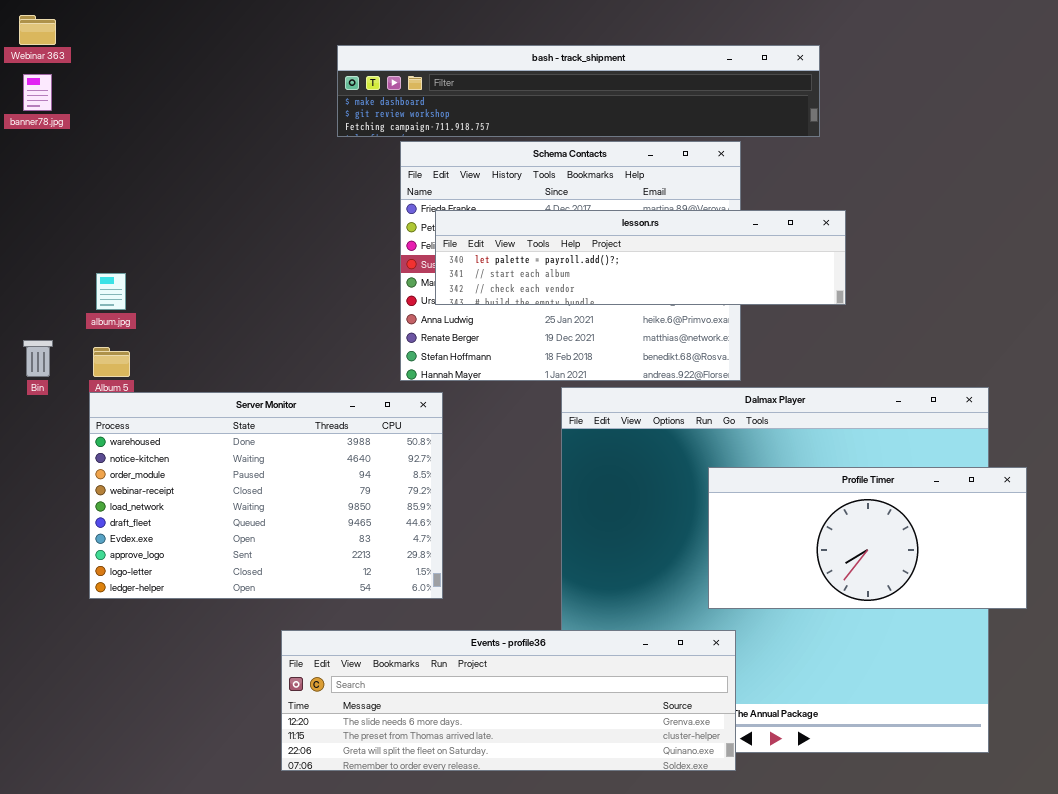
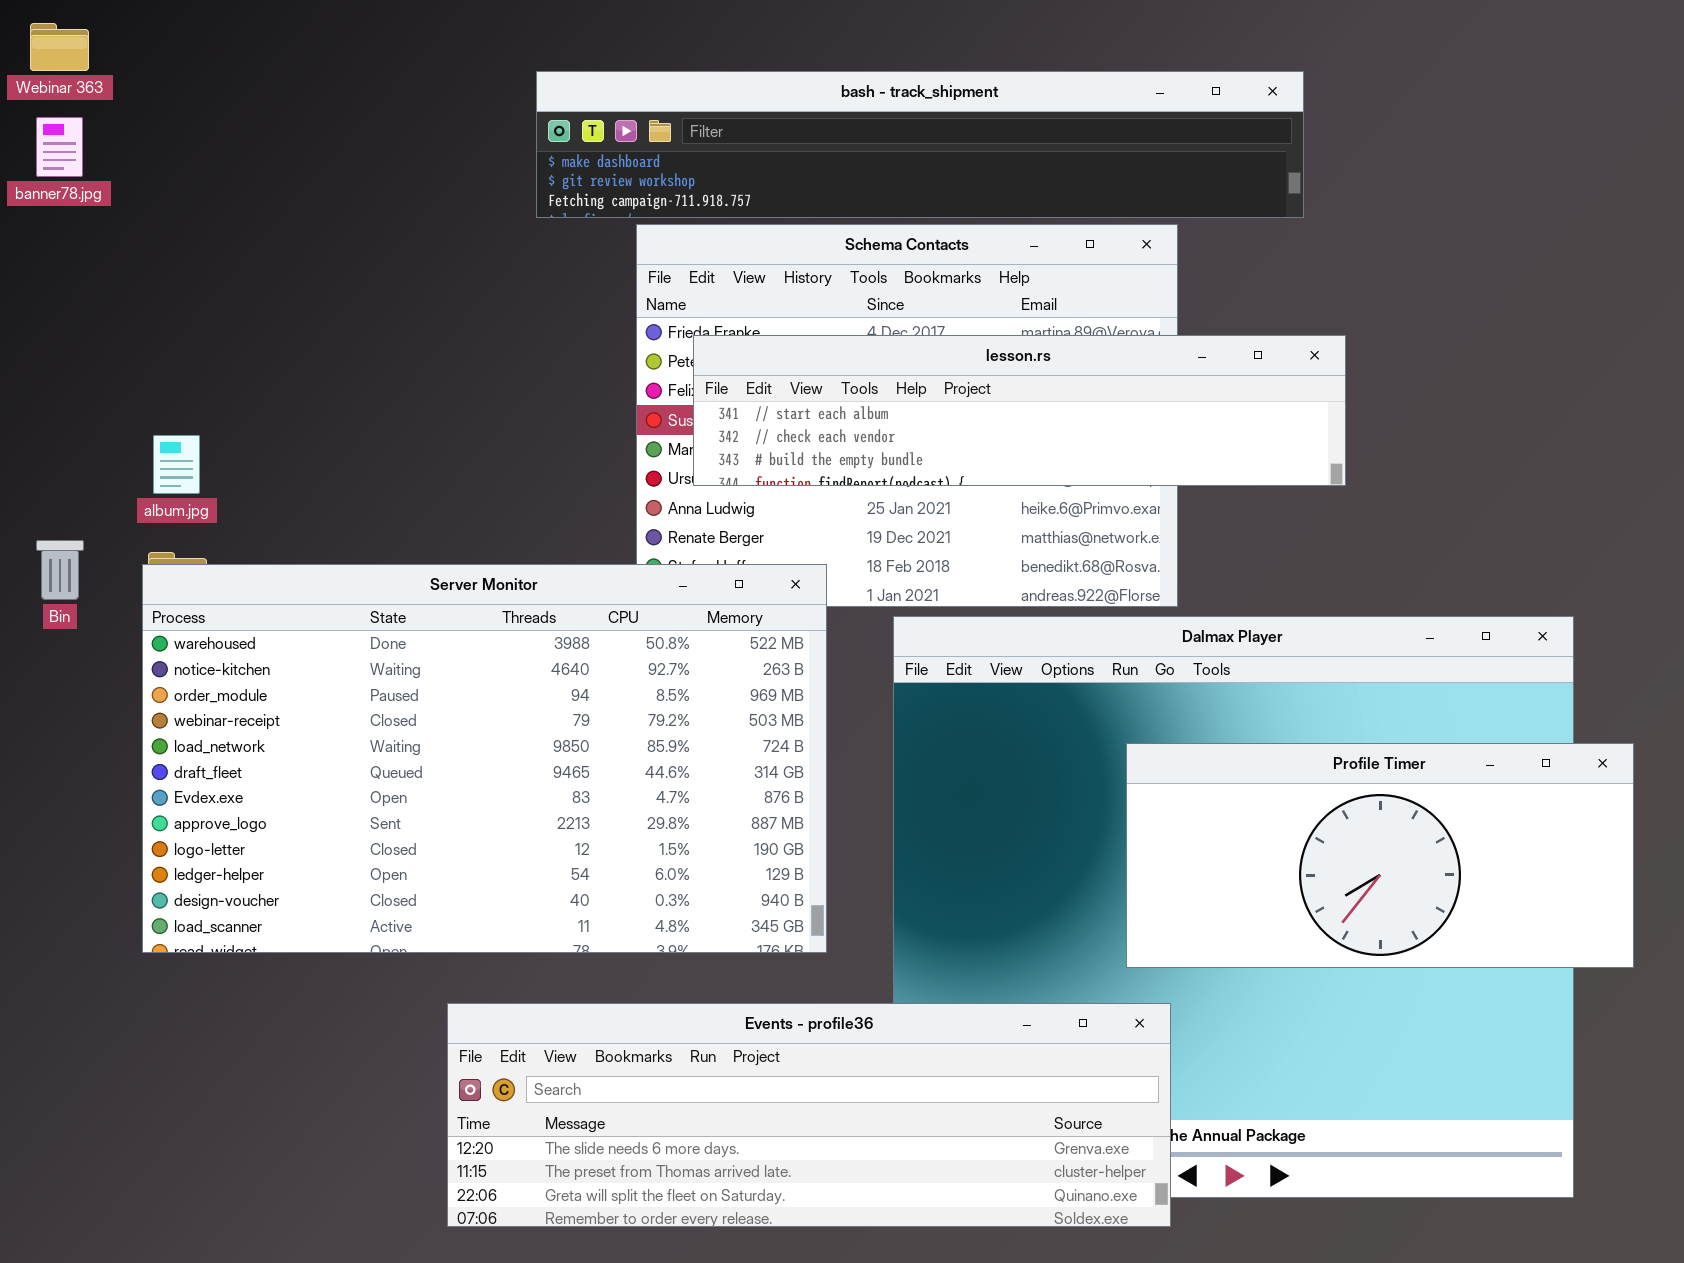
lesson.rs: [435,210,846,305] -> [693,335,1346,486], scrolled down 1 row
Server Monitor: [89,392,443,599] -> [142,564,827,953], resized

